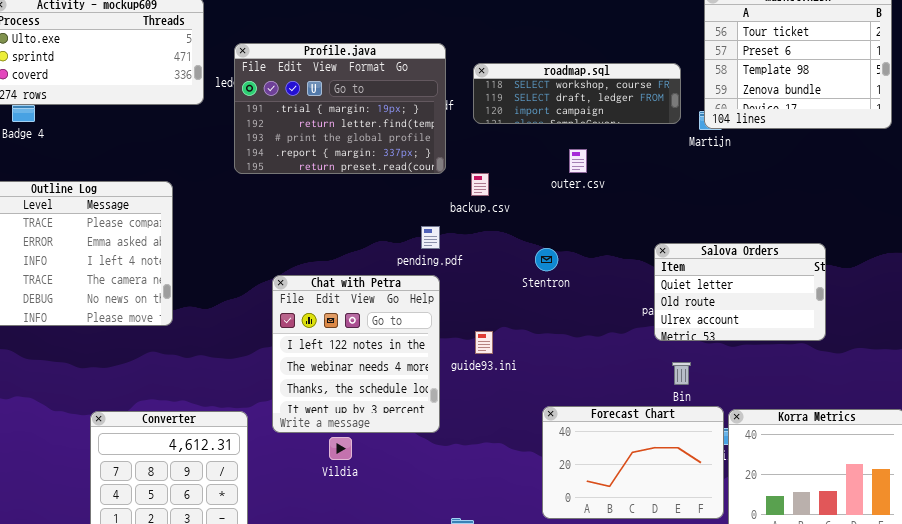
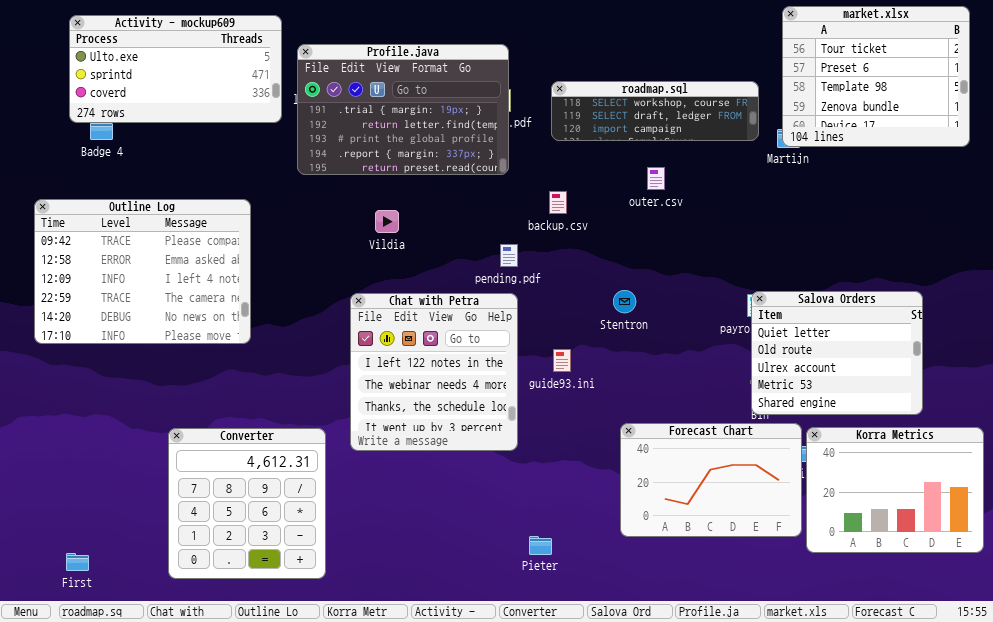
Profile.java: [234,43,446,174] -> [297,44,509,175], moved
Salova Orders: [654,243,826,341] -> [751,291,923,415], moved, resized
Stentron: [535,248,558,271] -> [613,290,636,313], moved
Vildia: [329,437,352,460] -> [375,210,399,233], moved

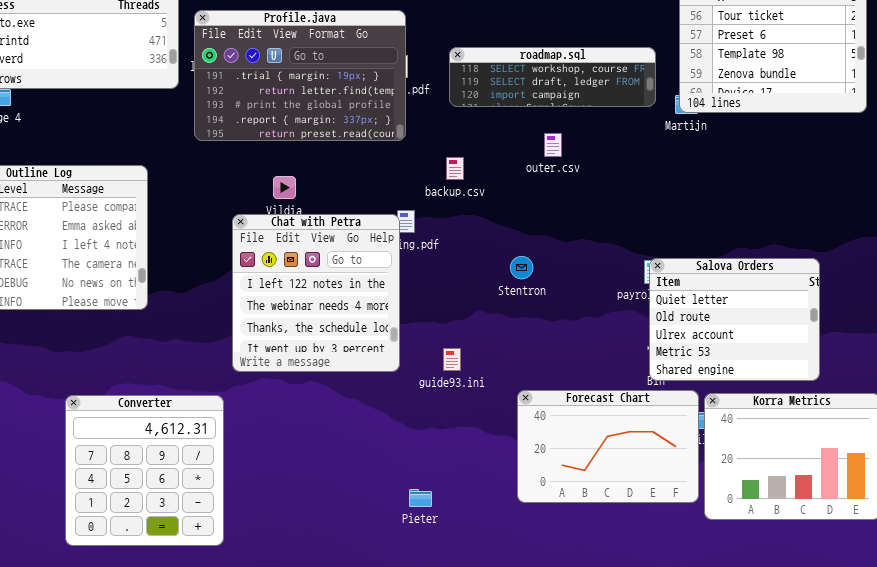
Chat with Petra: [350,293,518,451] -> [232,214,400,372], moved
guide93.ini: [553,349,571,372] -> [443,348,461,371], moved
Pieter: [529,536,552,555] -> [409,489,432,507], moved

